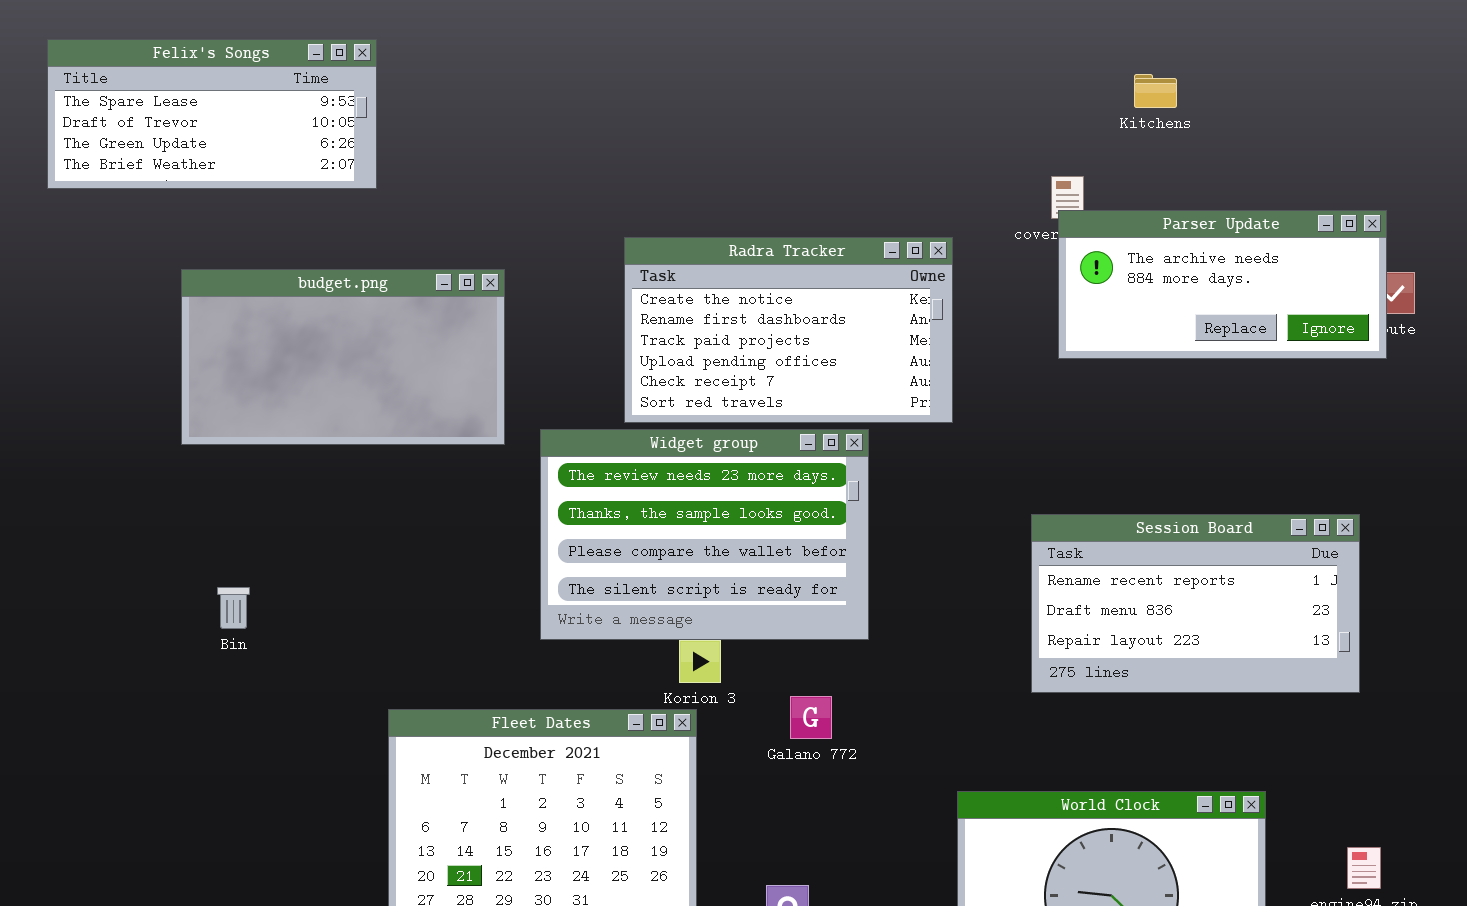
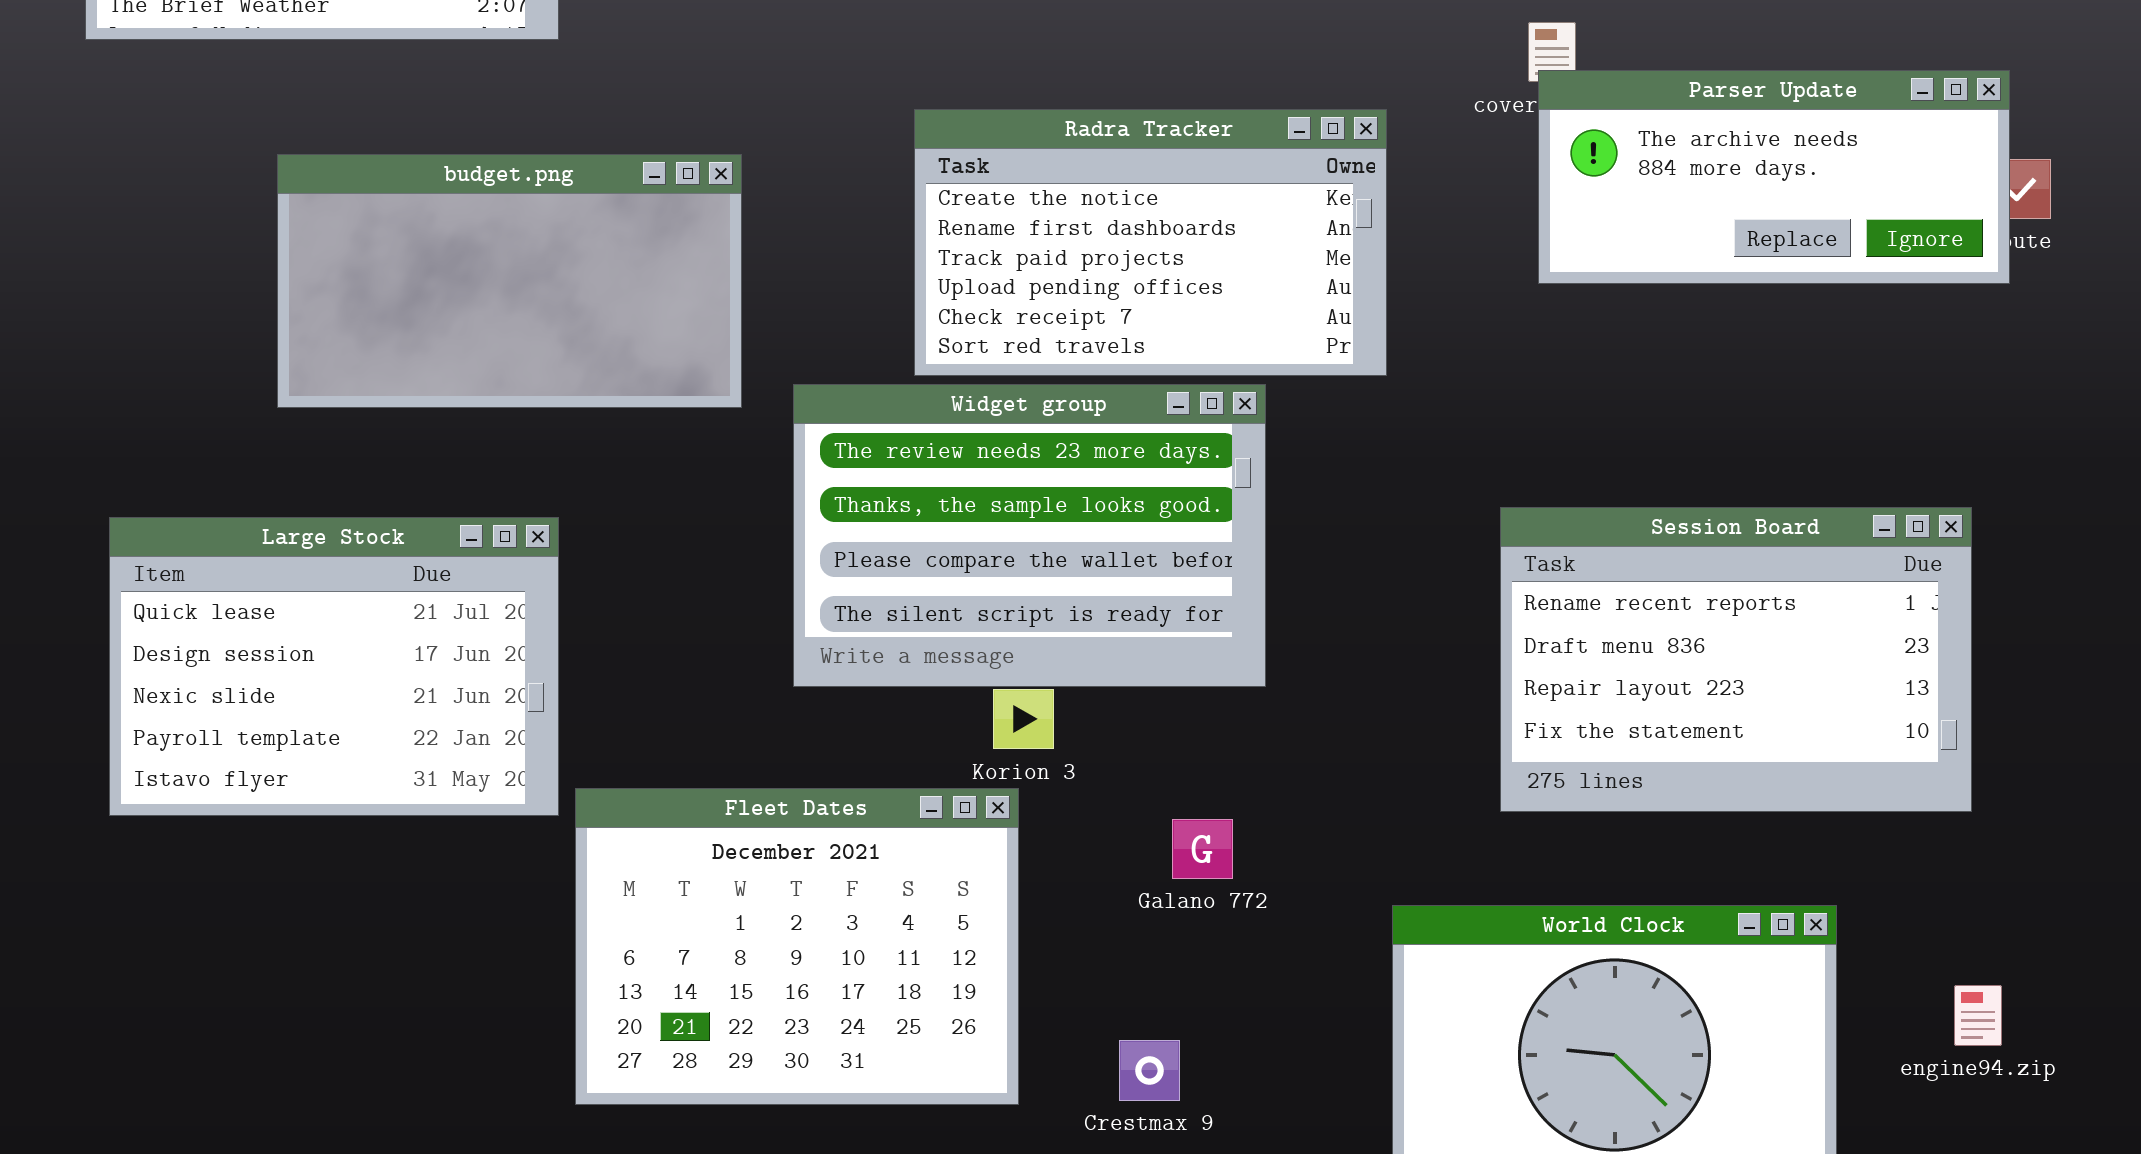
Session Board: [1031,514,1360,693] -> [1500,507,1972,812], resized
Large Stock: none -> [109,517,559,816], opened
Galano 772: [790,696,832,739] -> [1172,819,1233,879], moved

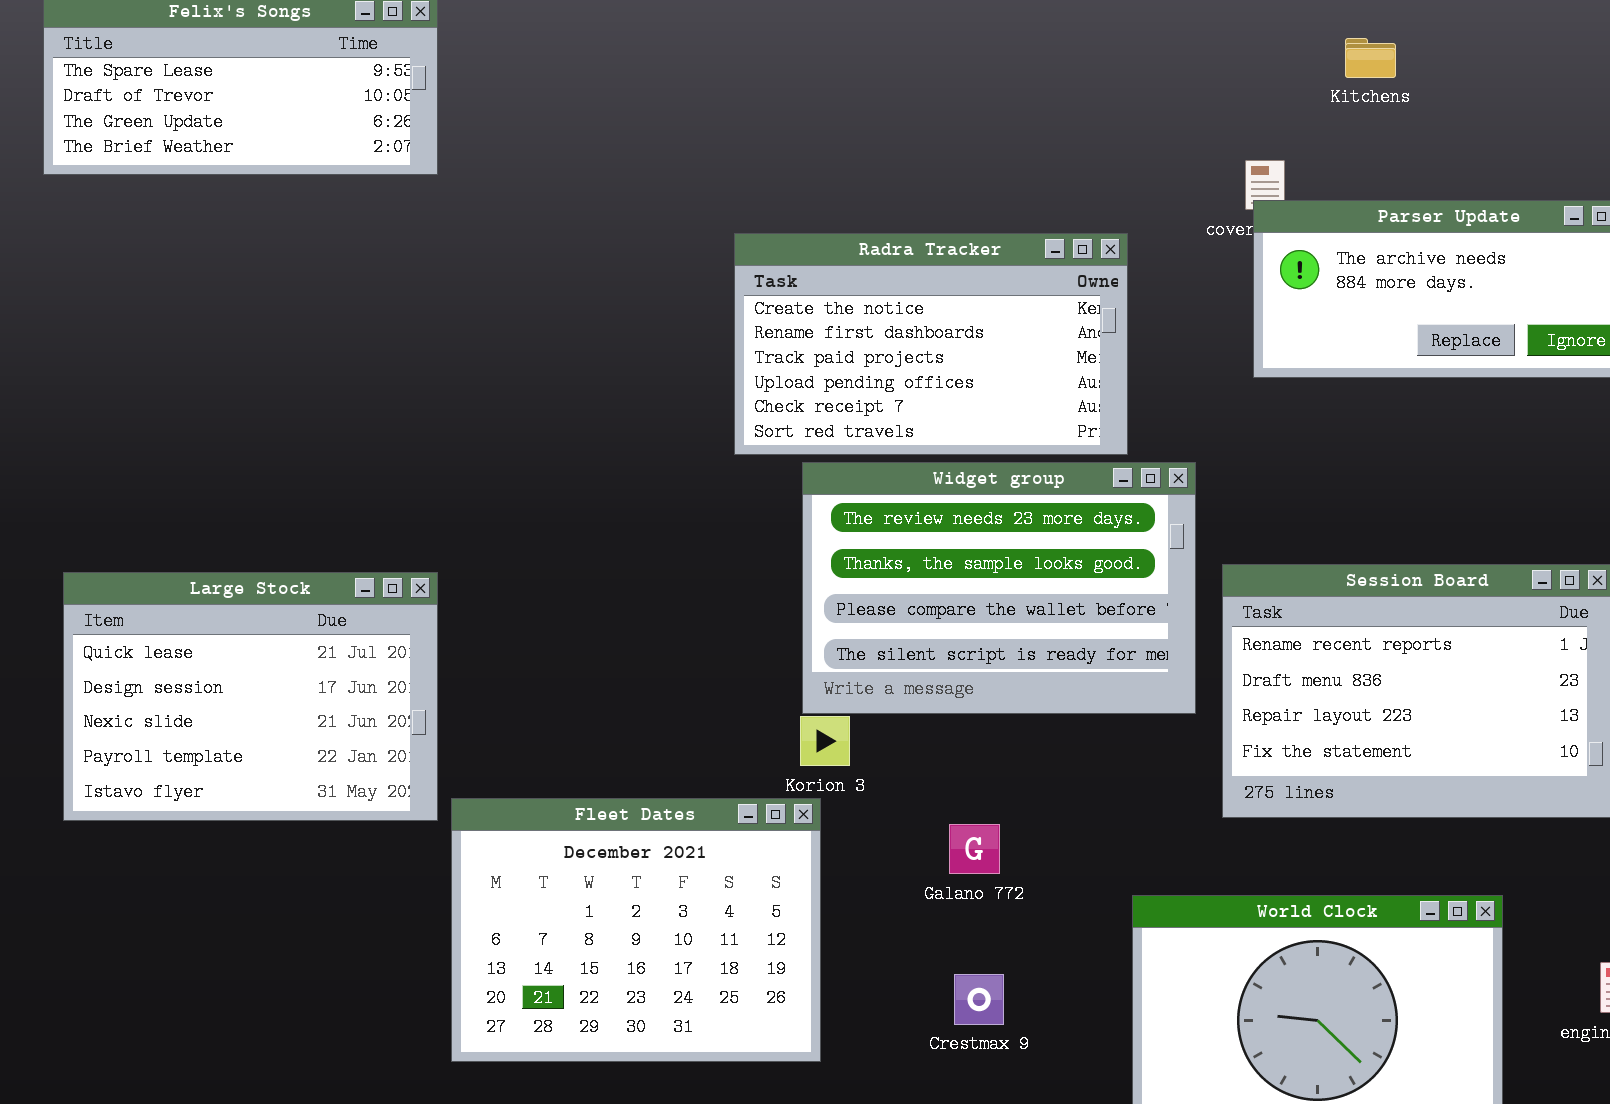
budget.png: [277,154,742,408] -> none, closed
Widget group: [793,384,1266,687] -> [802,462,1196,714], moved
Crestmax 9: [1119,1040,1180,1101] -> [954,974,1004,1025], moved

